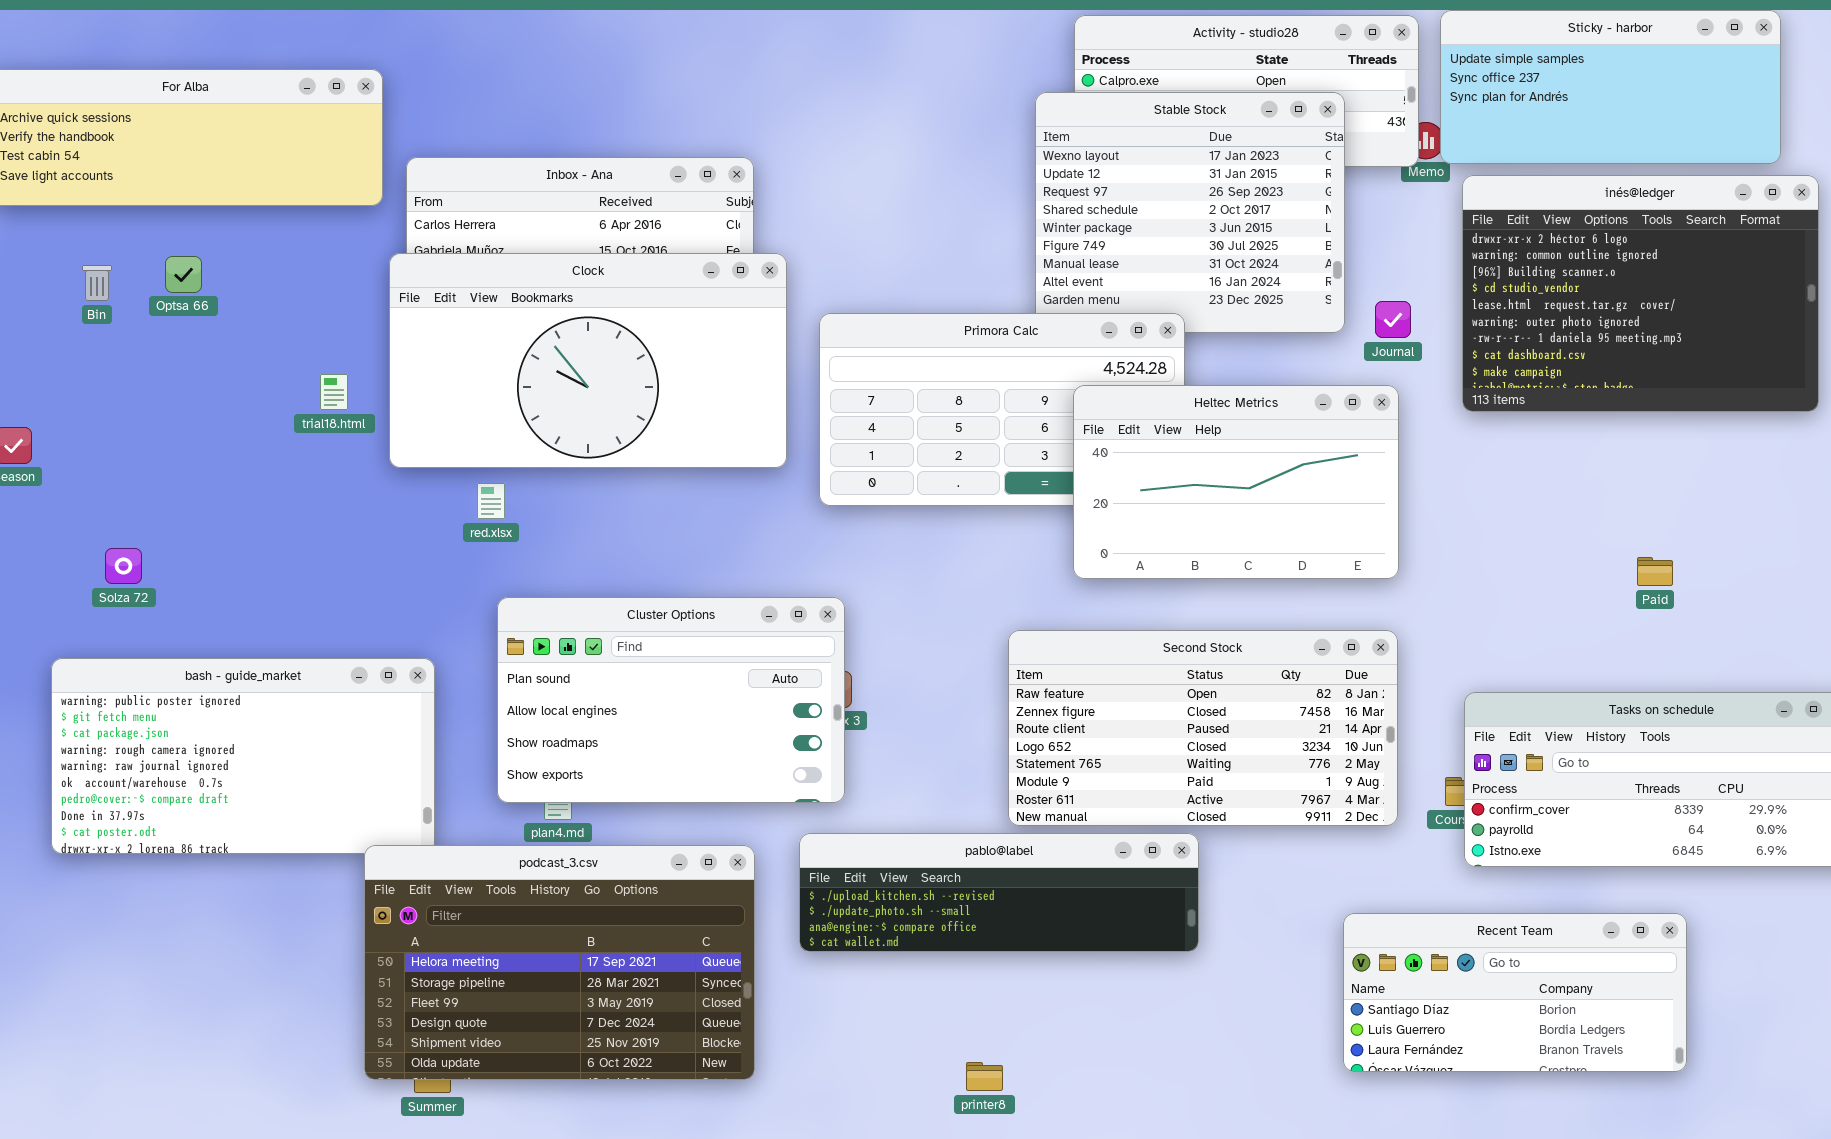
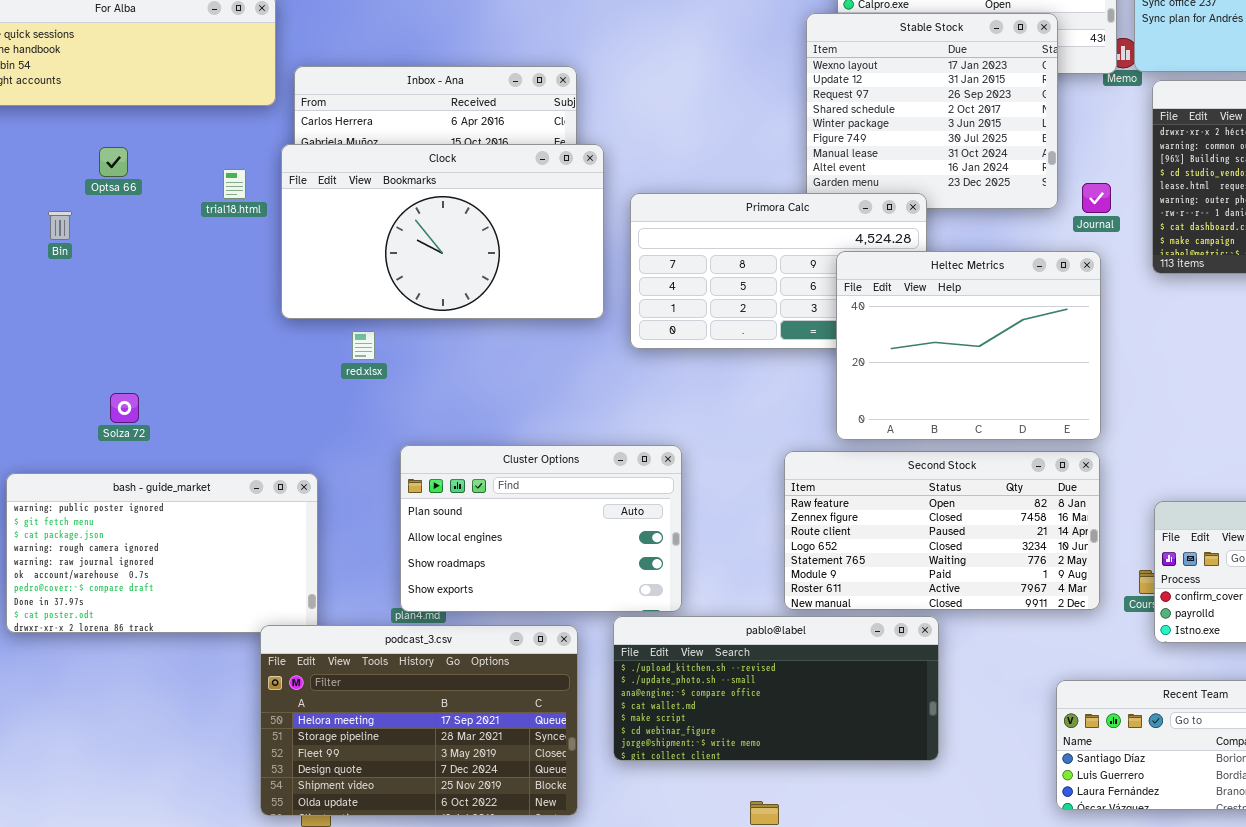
Bin: [82,265,112,301] -> [48,211,72,240], moved
trial18.html: [320,374,348,410] -> [223,169,246,199], moved
Heltec Metrics: [1073,385,1399,579] -> [836,251,1101,440], resized
Solza 72: [105,548,142,584] -> [110,393,139,423], moved
Cluster Options: [497,597,845,803] -> [400,445,682,612], moved
pablo@label: [799,833,1199,952] -> [613,616,939,761], resized

